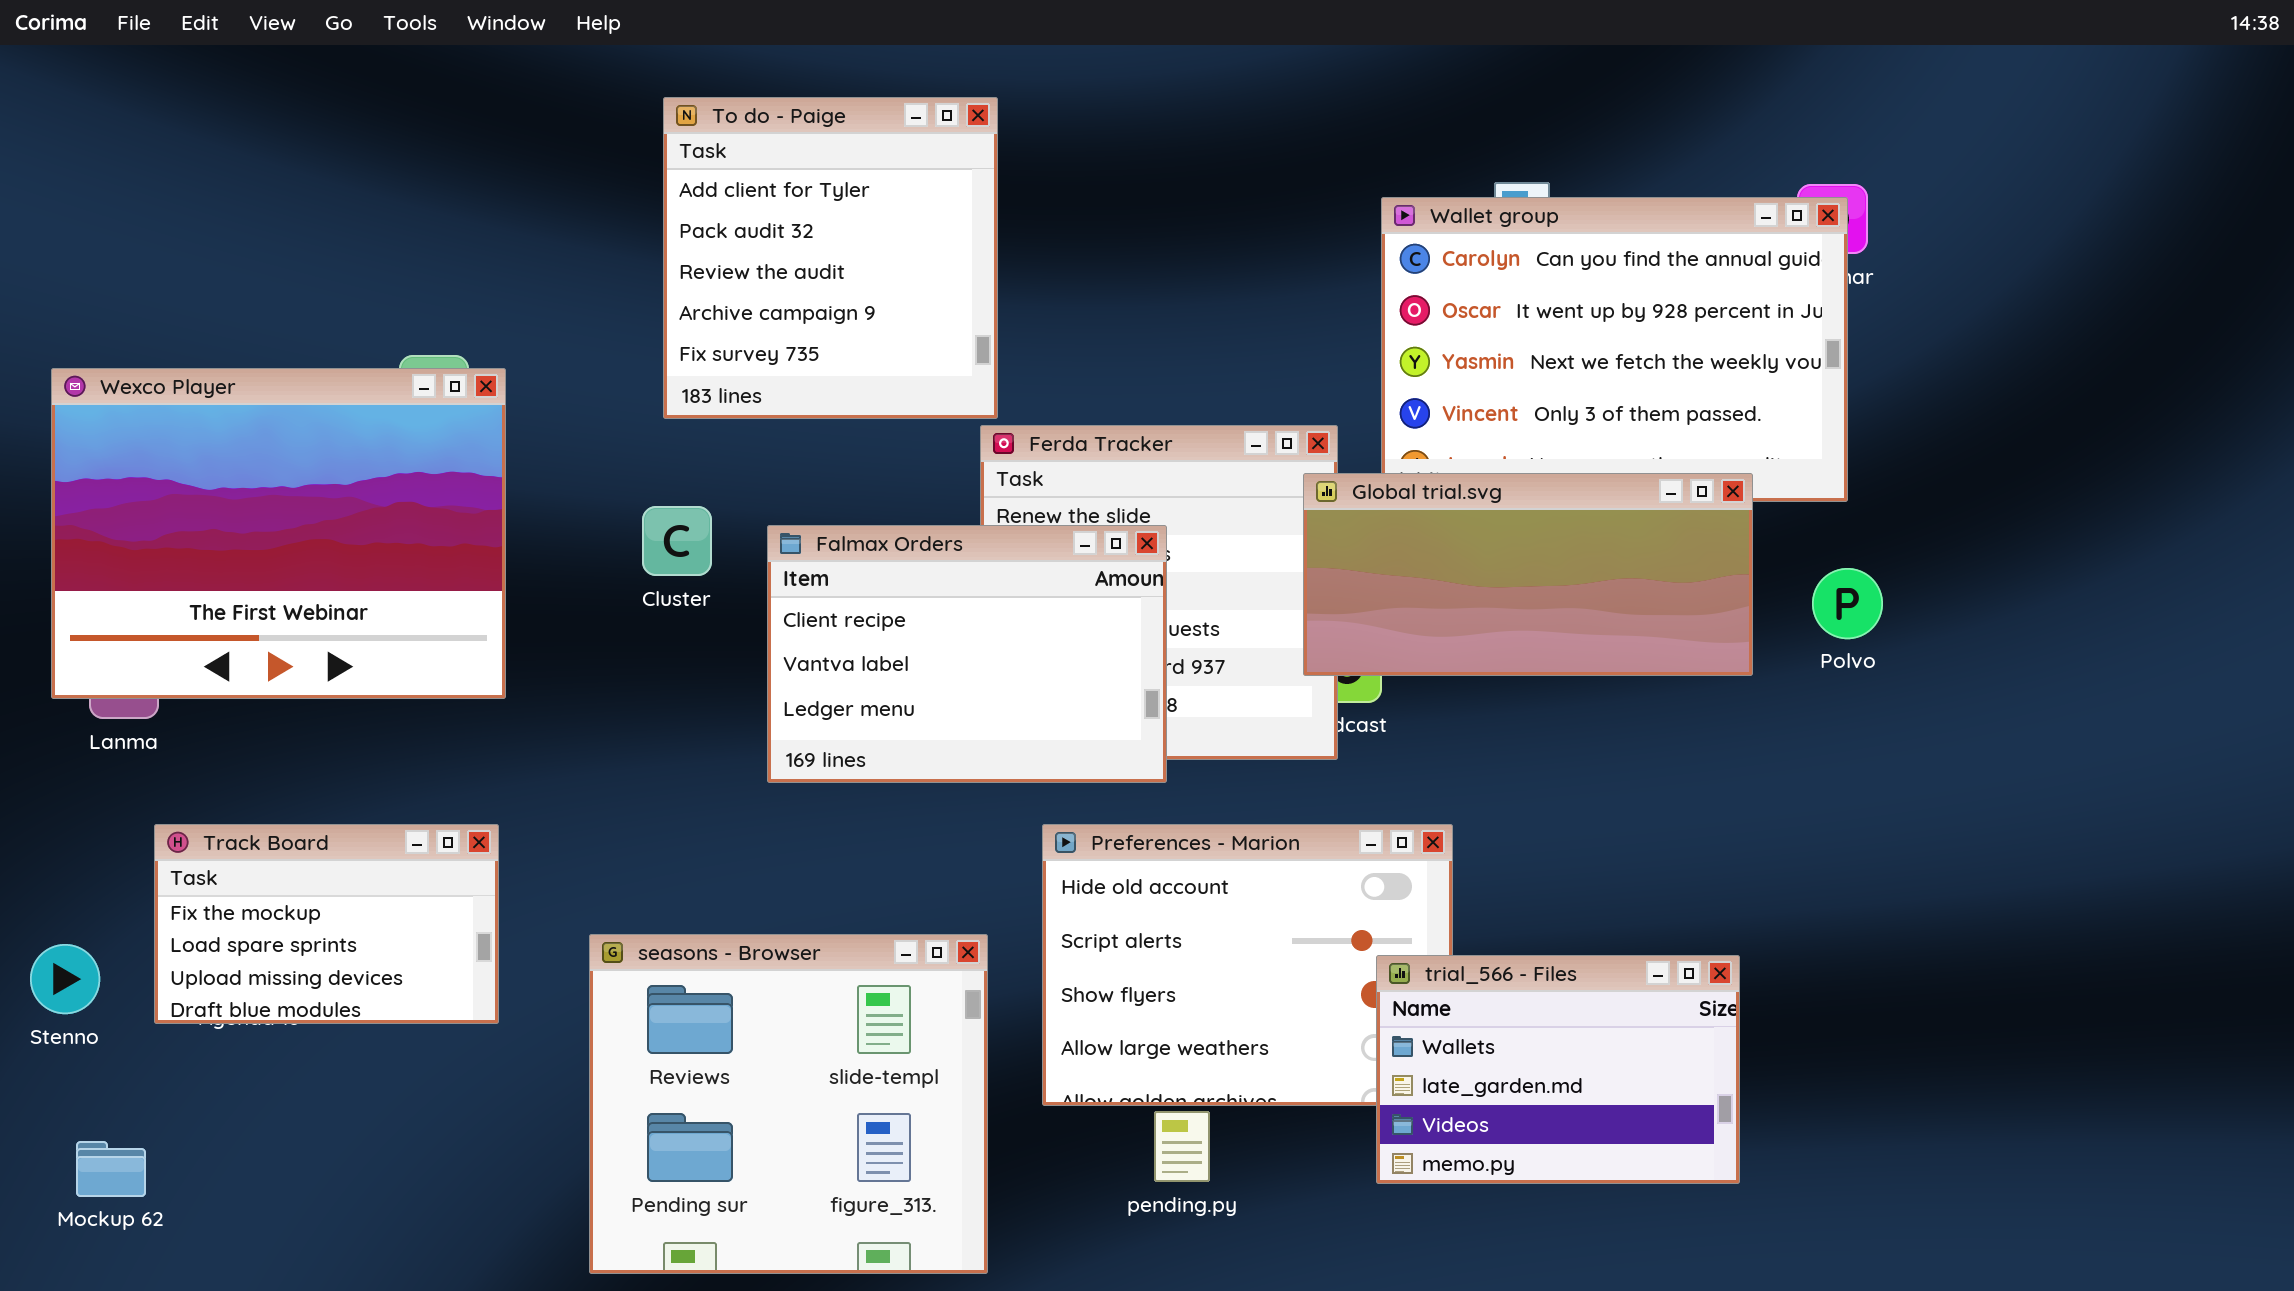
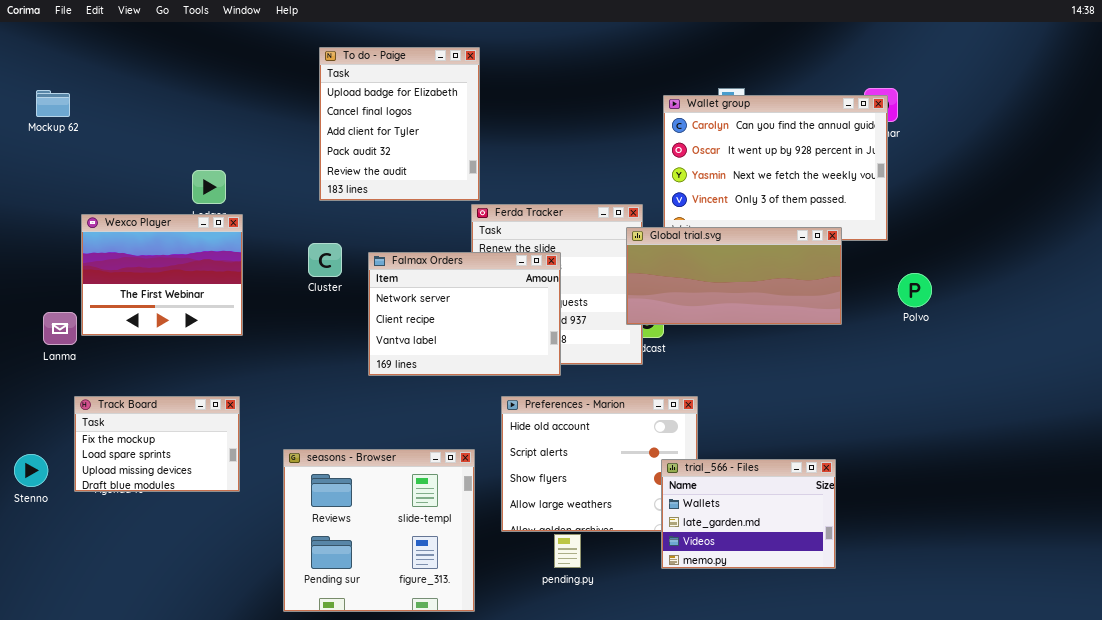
To do - Paige: [663,97,998,419] -> [319,47,480,201], scrolled up 2 rows
Wexco Player: [51,368,506,699] -> [81,214,243,336], resized
Falmax Orders: [767,525,1167,783] -> [368,252,561,376], scrolled up 1 row
Polvo: [1812,568,1883,639] -> [898,273,932,307], moved
Mockup 62: [76,1141,146,1197] -> [36,90,70,117], moved

